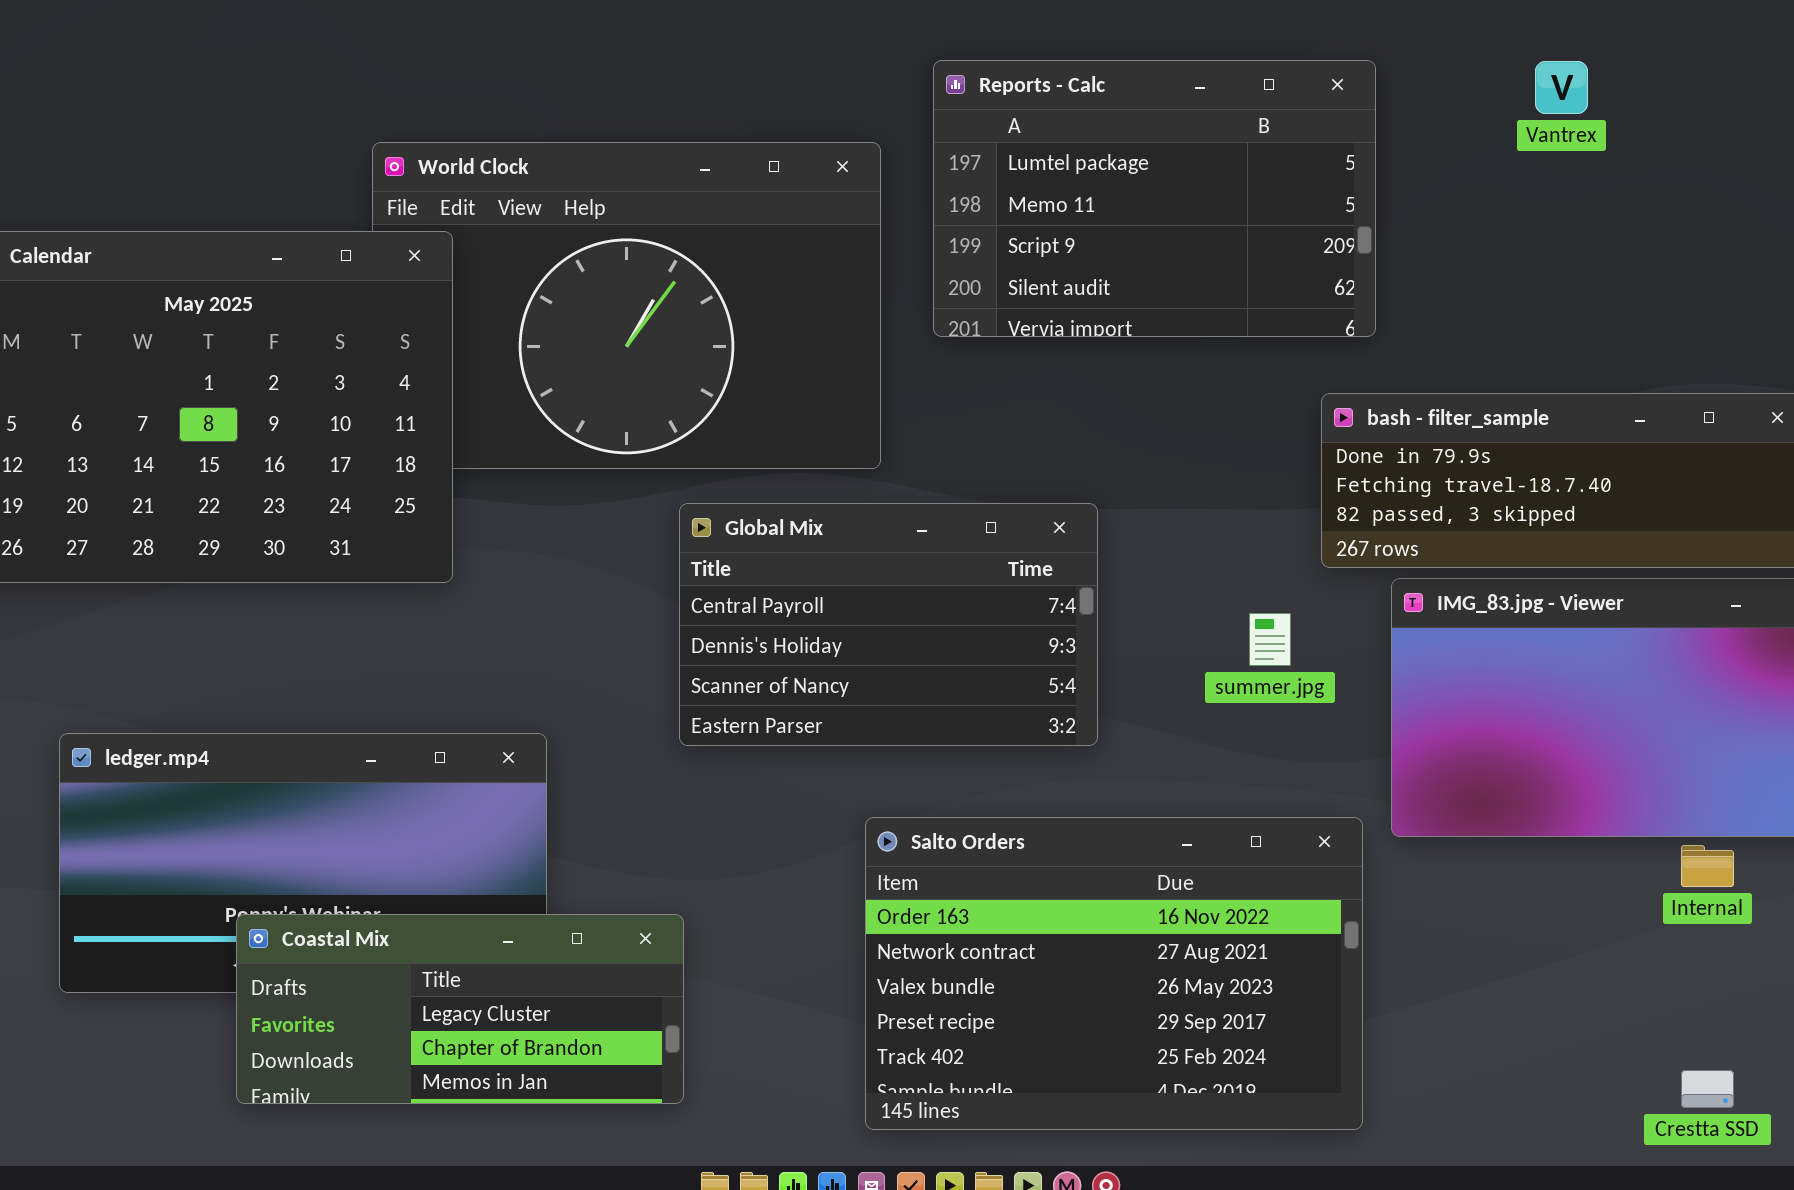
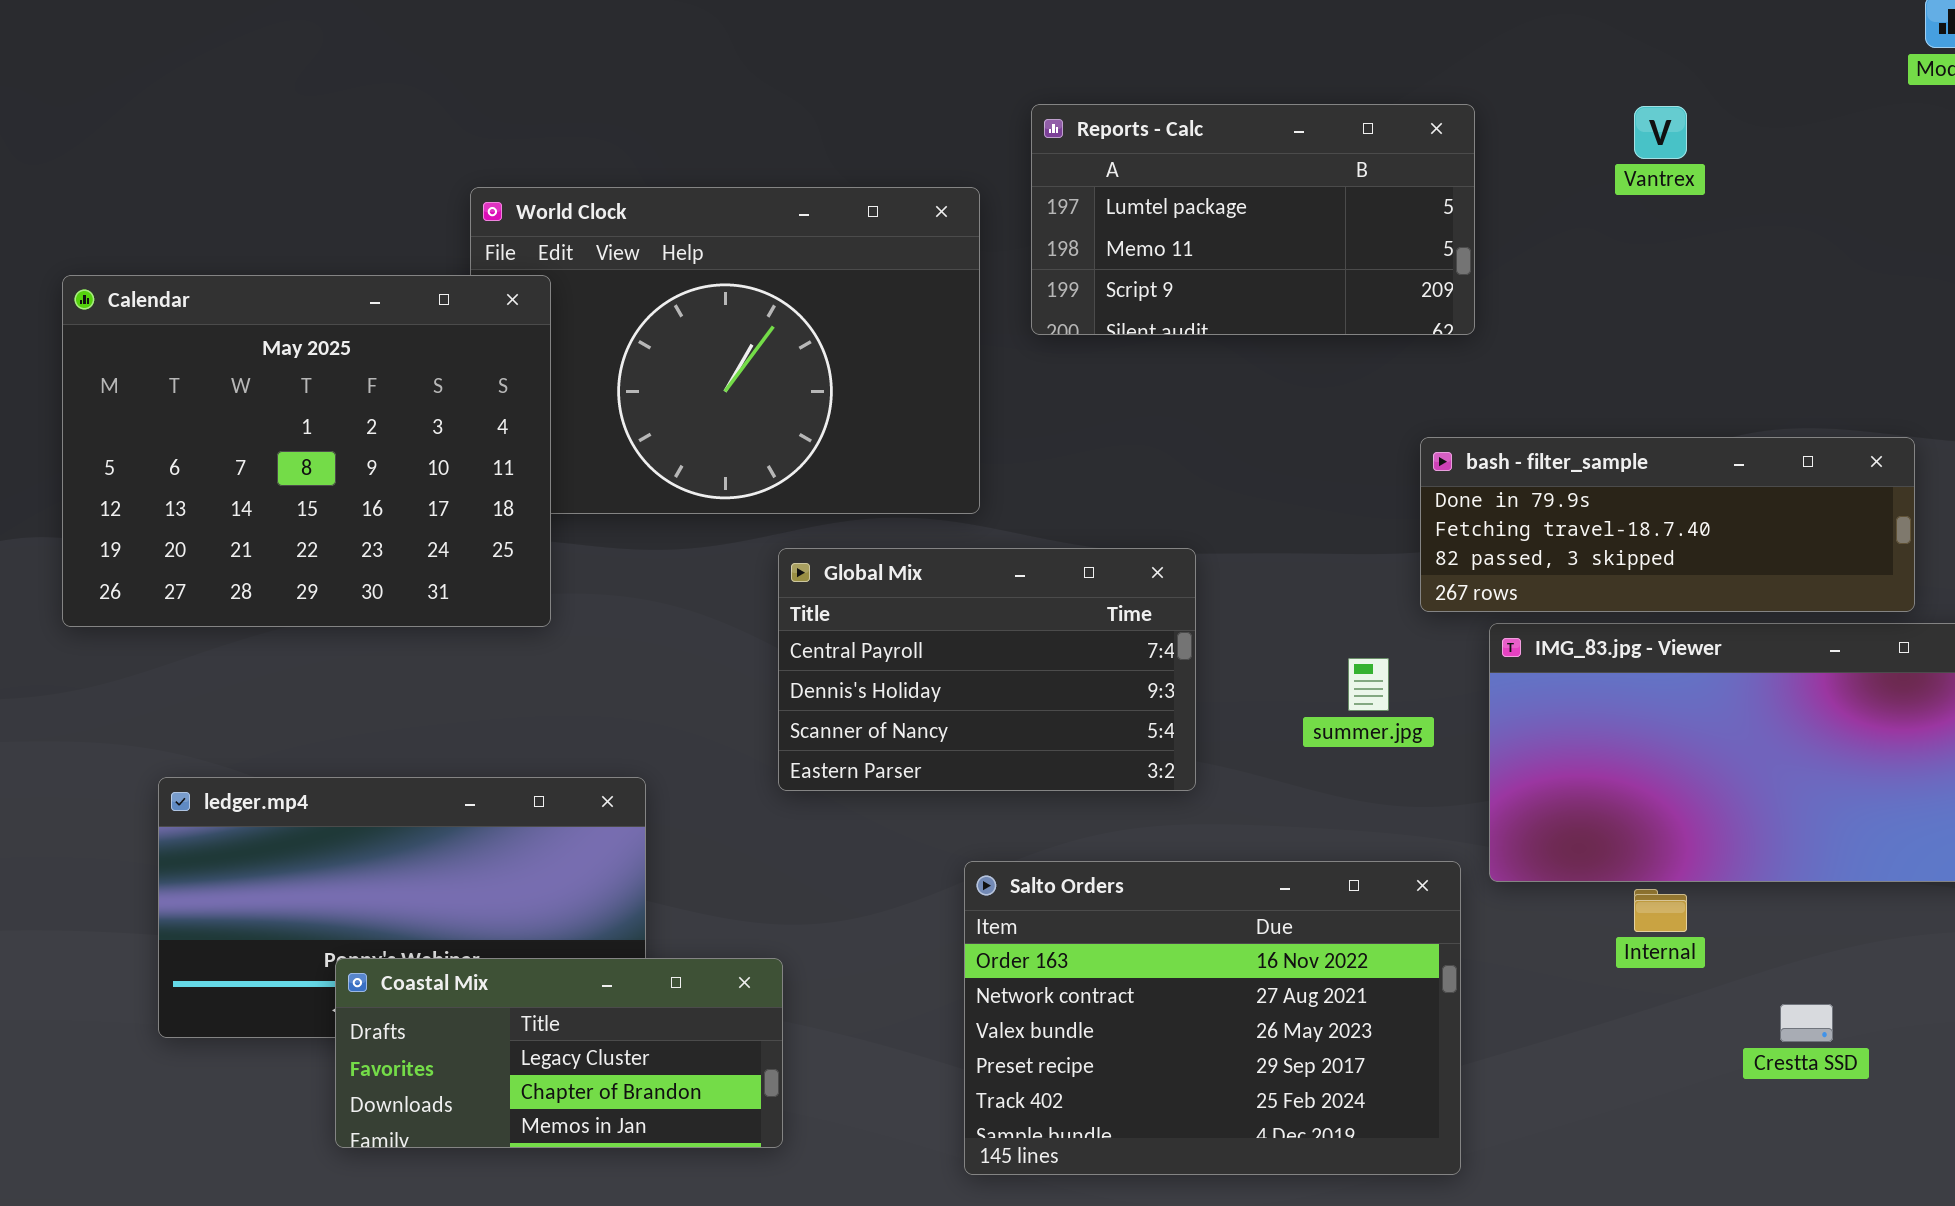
Reports - Calc: [933,60,1376,337] -> [1031,104,1475,335], resized
Internal: [1681,845,1734,887] -> [1634,889,1687,932], moved
Crestta SSD: [1681,1070,1734,1108] -> [1780,1004,1833,1042], moved

